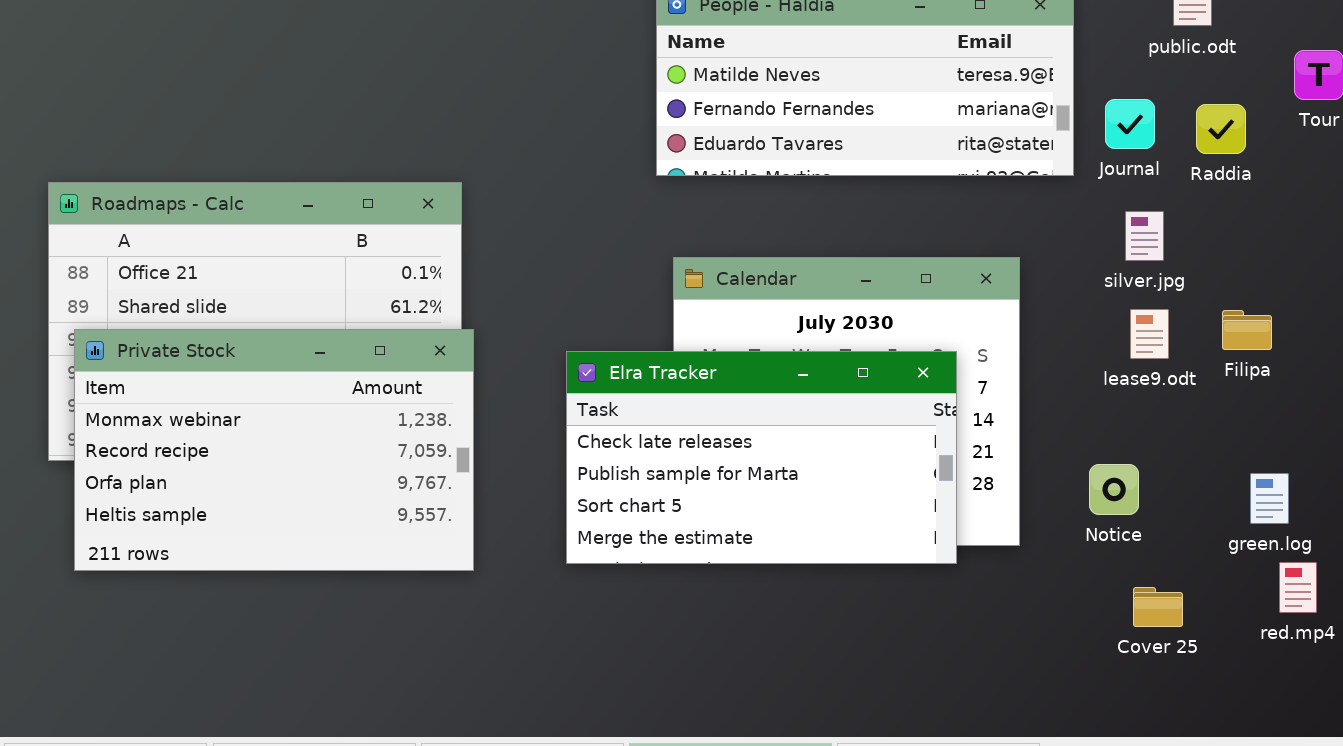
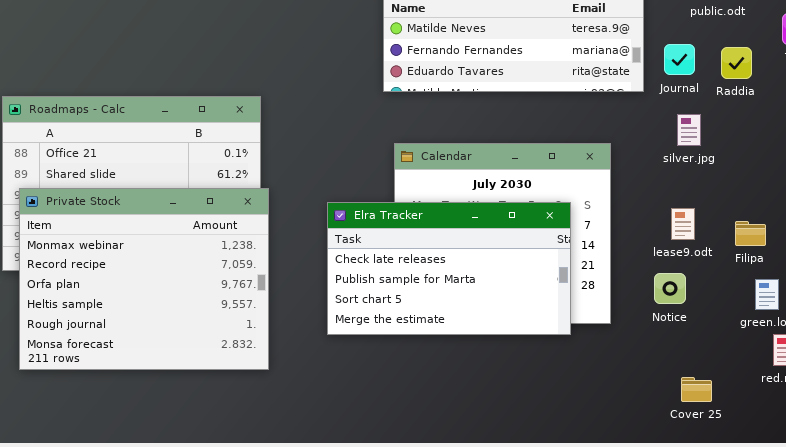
lease9.odt: [1130,309,1169,359] -> [671,208,695,240], moved
Filipa: [1222,310,1272,350] -> [735,221,766,246], moved
Private Stock: [74,329,474,571] -> [19,188,269,370], resized
Cover 25: [1133,587,1183,627] -> [681,377,712,402], moved

